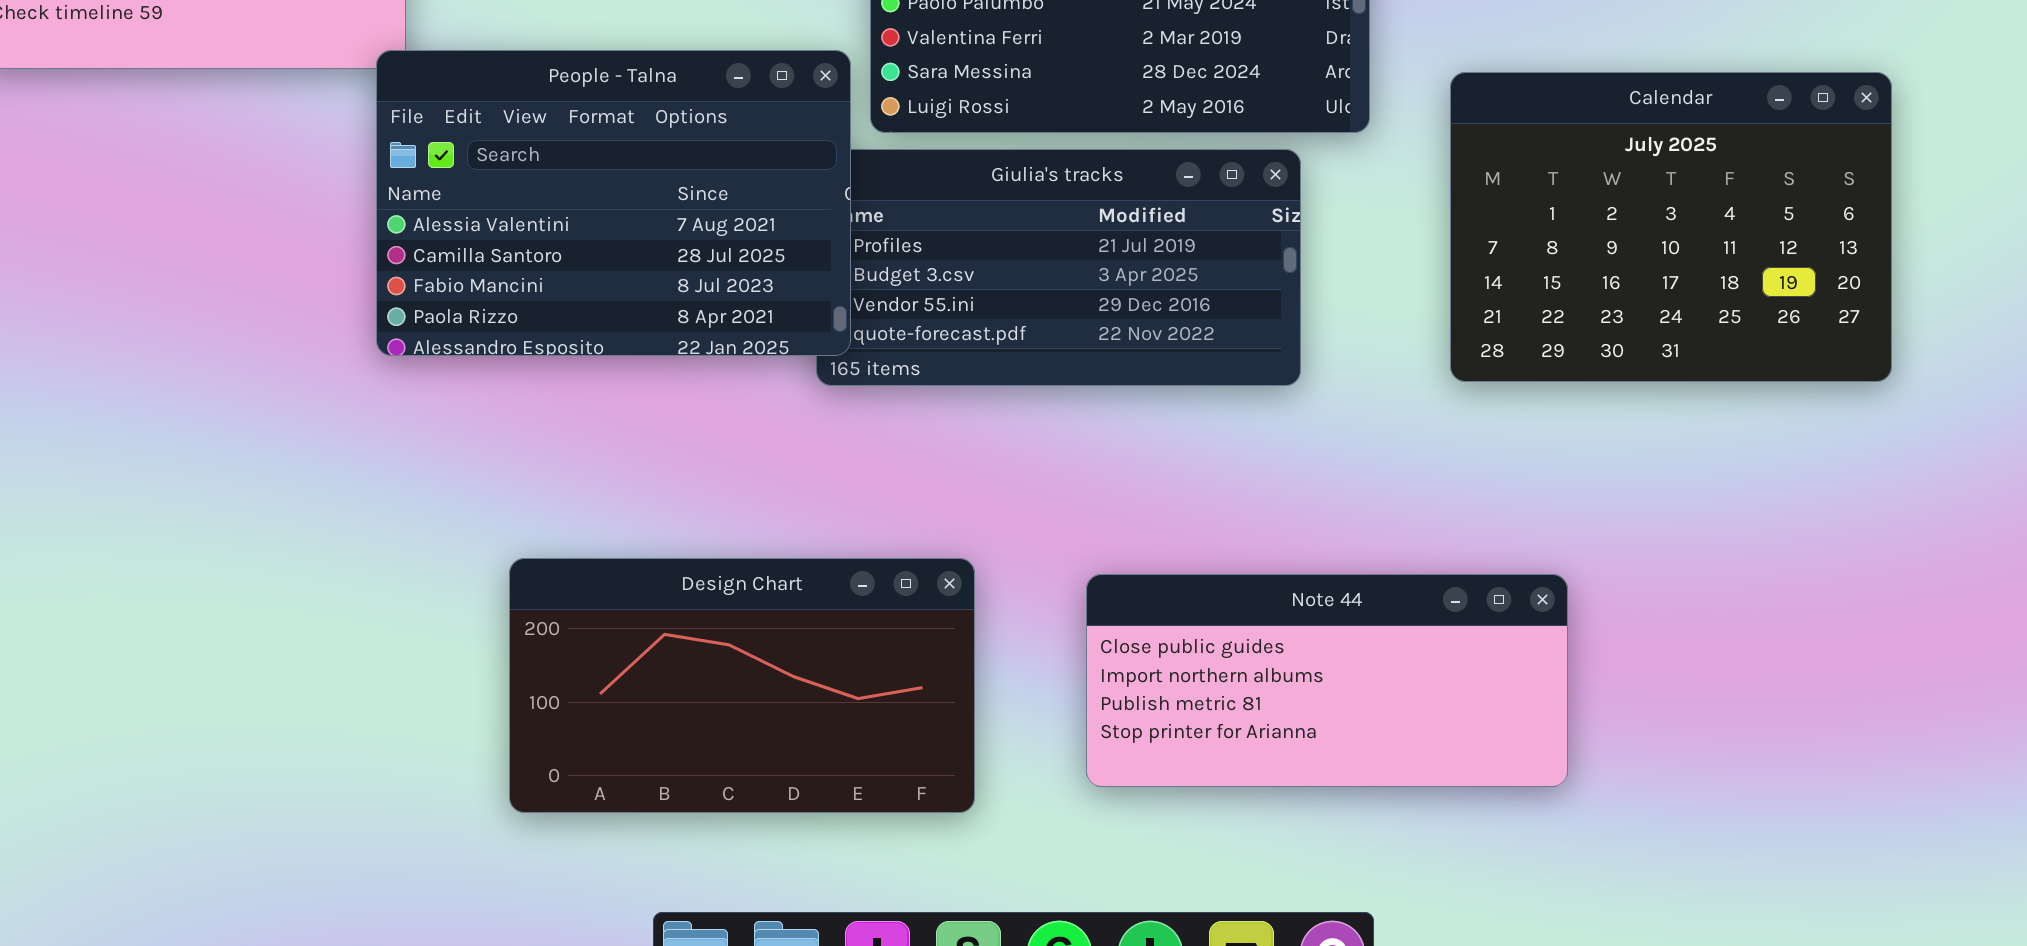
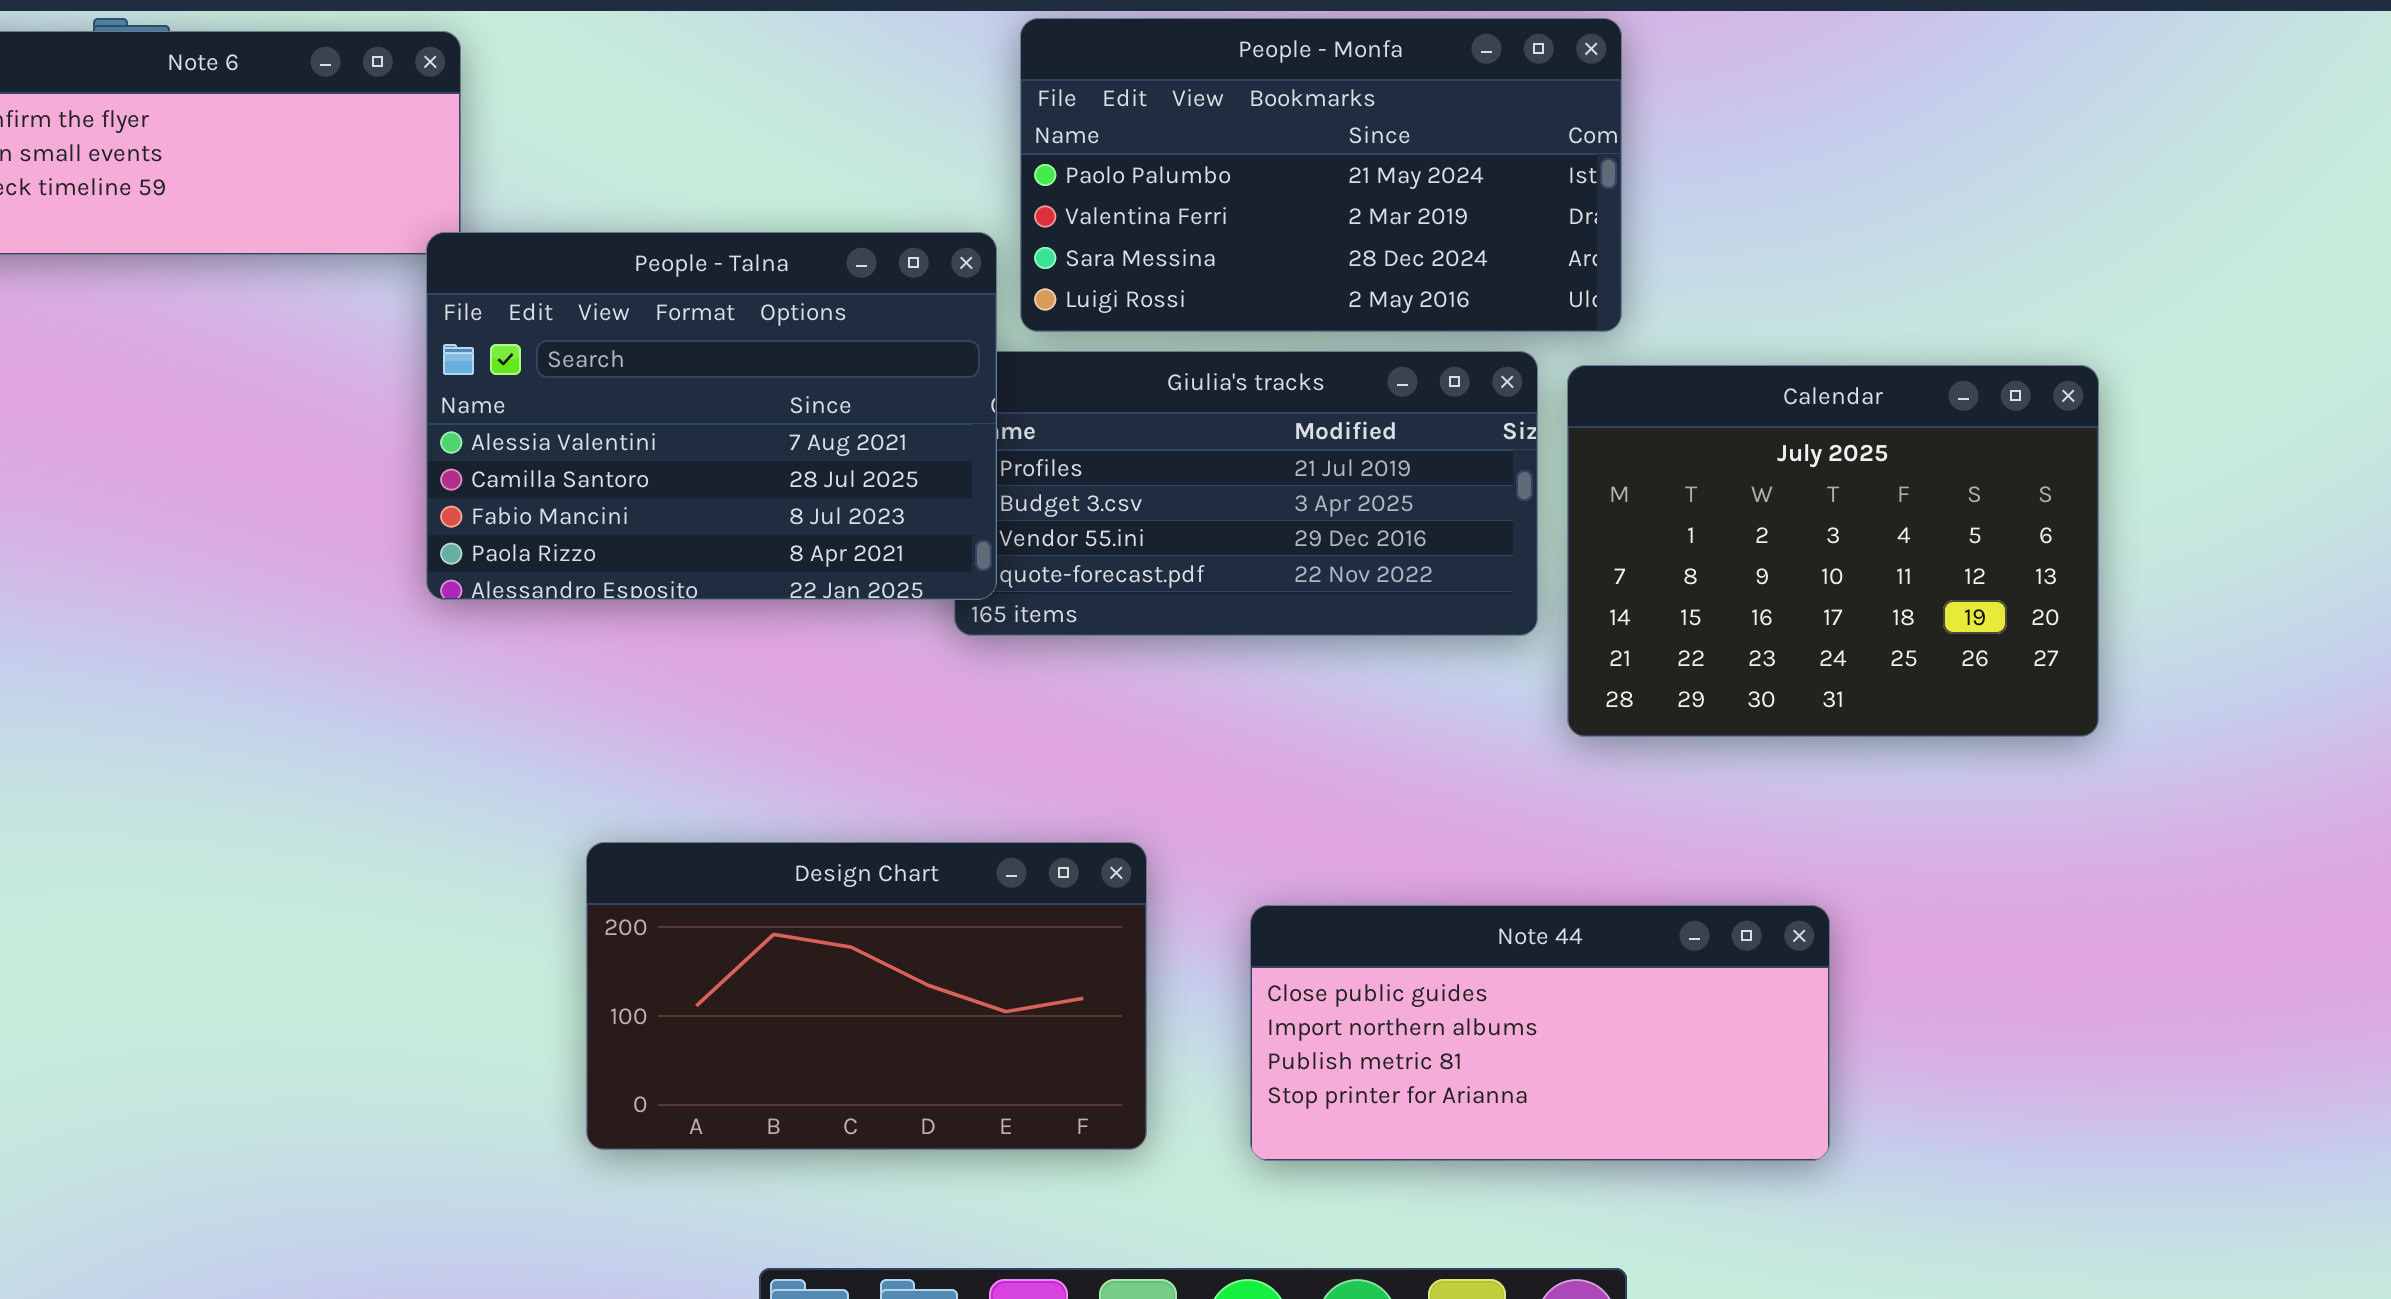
Calendar: [1450,72,1892,382] -> [1567,365,2099,737], moved
Note 44: [1086,574,1568,787] -> [1250,905,1830,1161], moved

